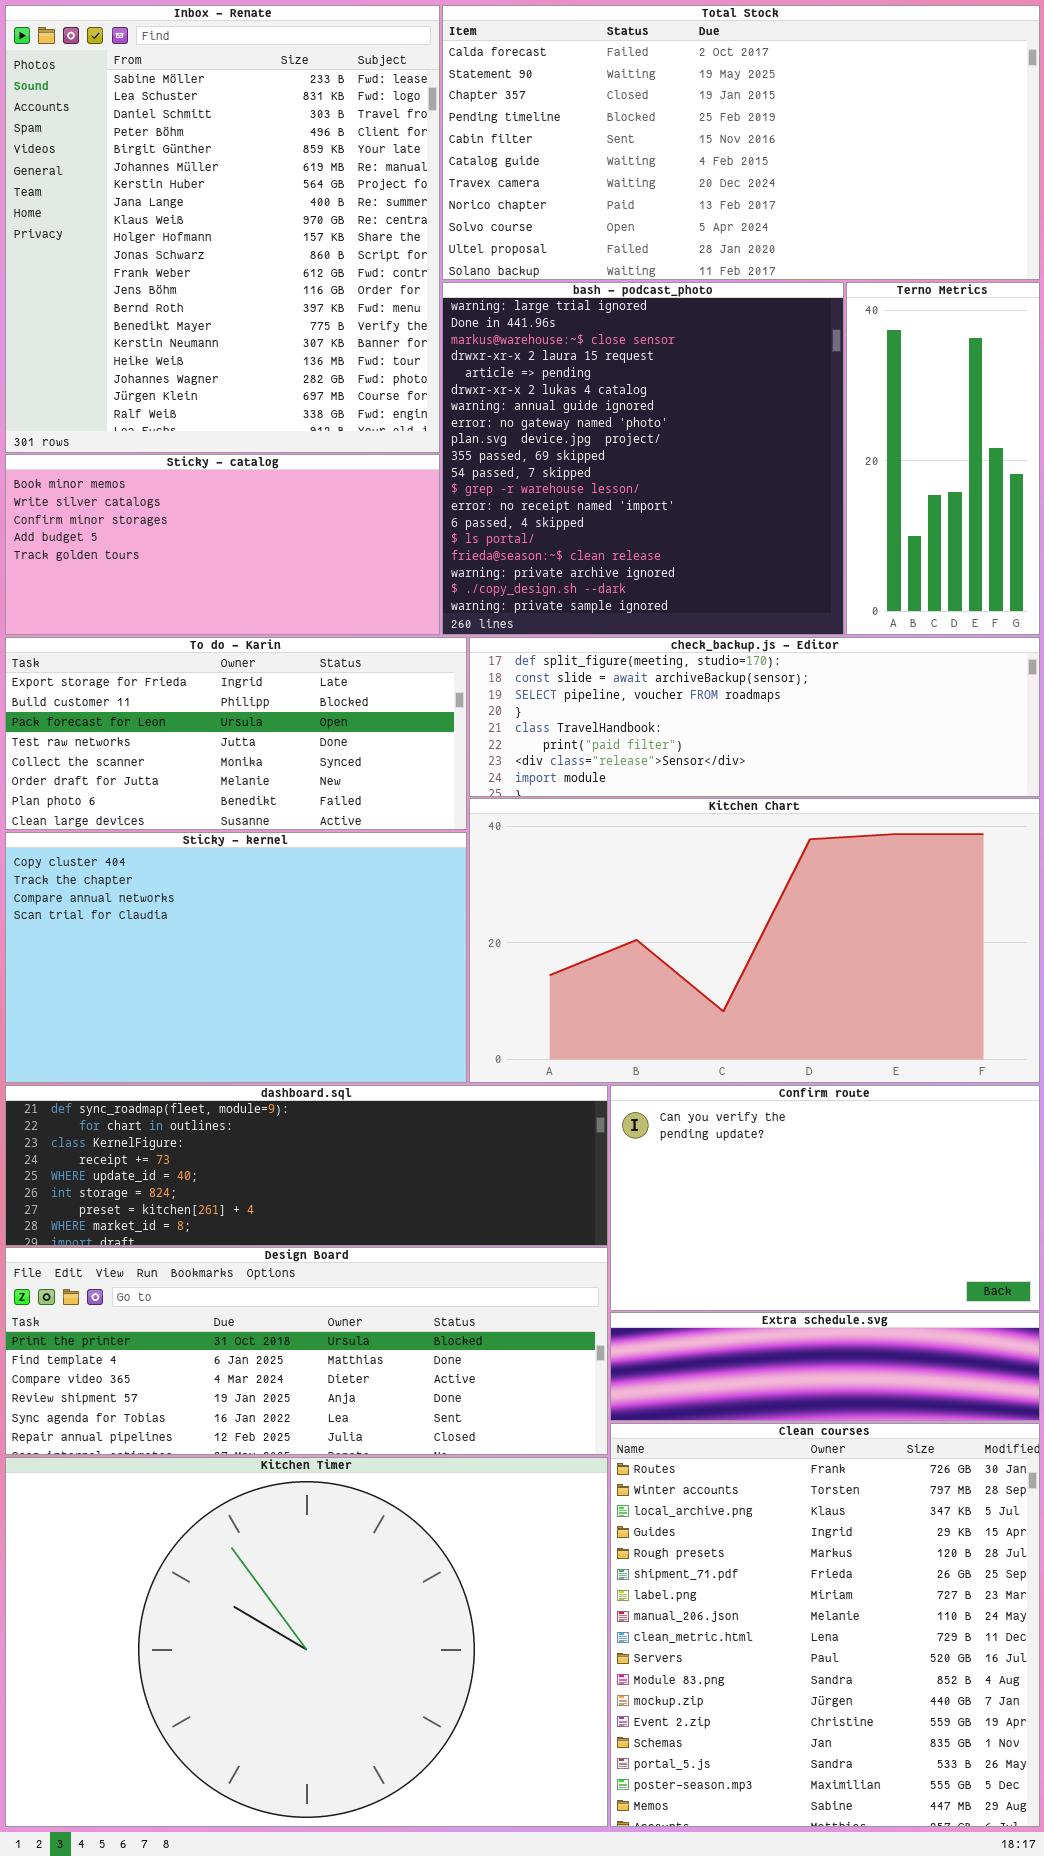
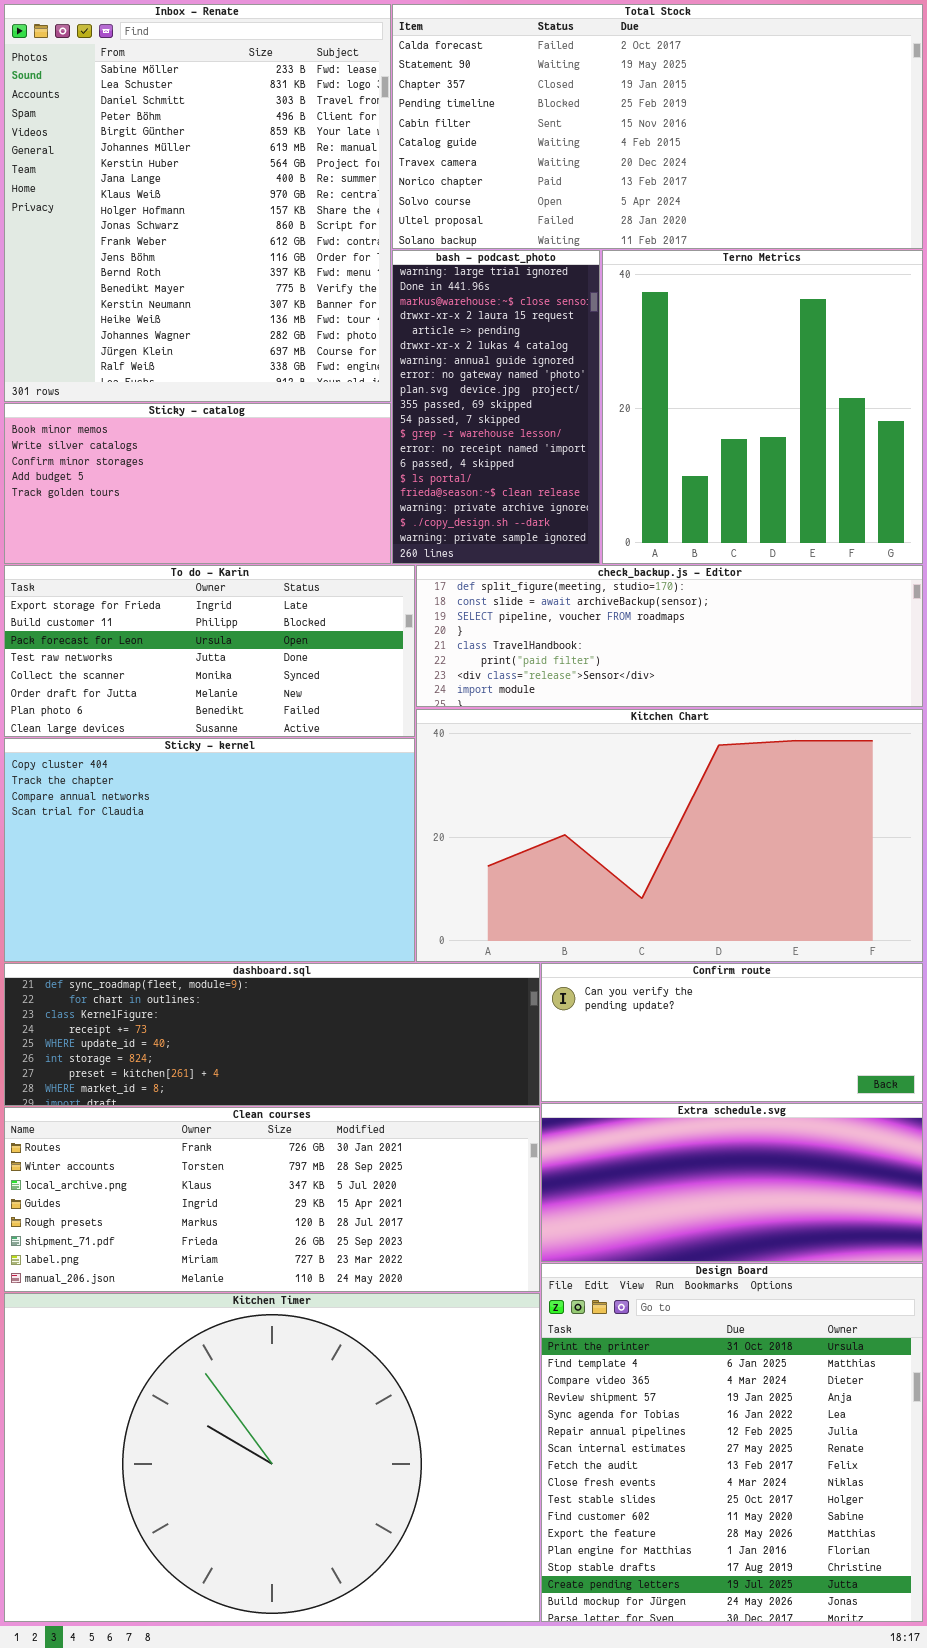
bash - podcast_photo: [442,282,844,635] -> [392,250,600,564], resized
Terno Metrics: [846,282,1040,635] -> [602,250,923,564], resized
Confirm route: [610,1085,1040,1311] -> [541,963,923,1102], resized
Design Board: [5,1247,608,1455] -> [541,1263,923,1622], moved, resized
Extra schedule.svg: [610,1312,1040,1421] -> [541,1103,923,1262], resized
Clean courses: [610,1423,1040,1827] -> [4,1107,540,1292], moved, resized

